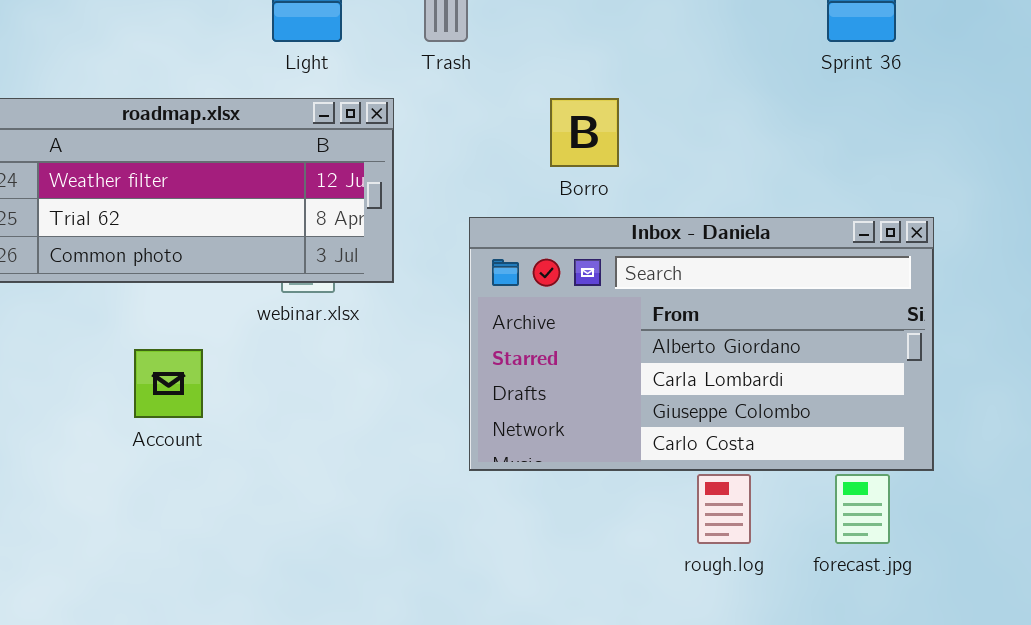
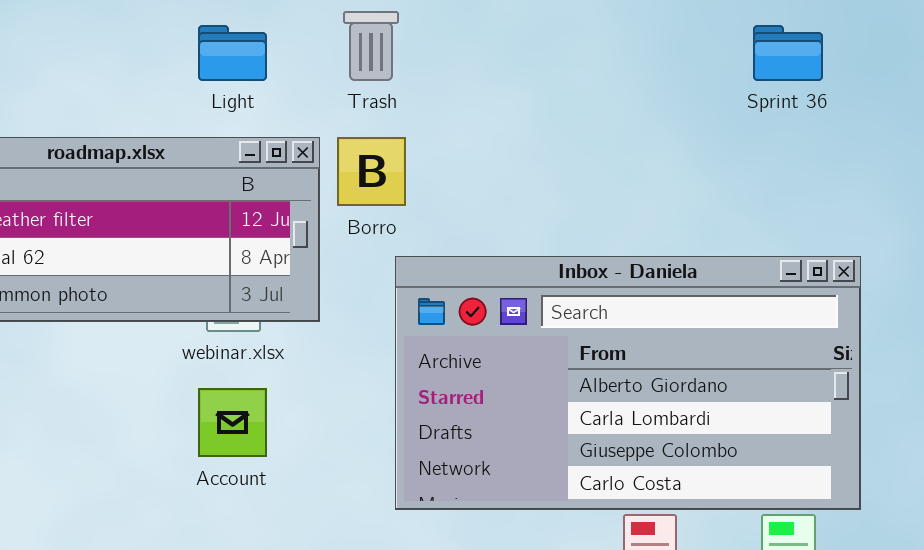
Borro: [550,98,619,167] -> [337,137,406,206], moved
Account: [134,349,203,418] -> [198,388,267,457], moved

